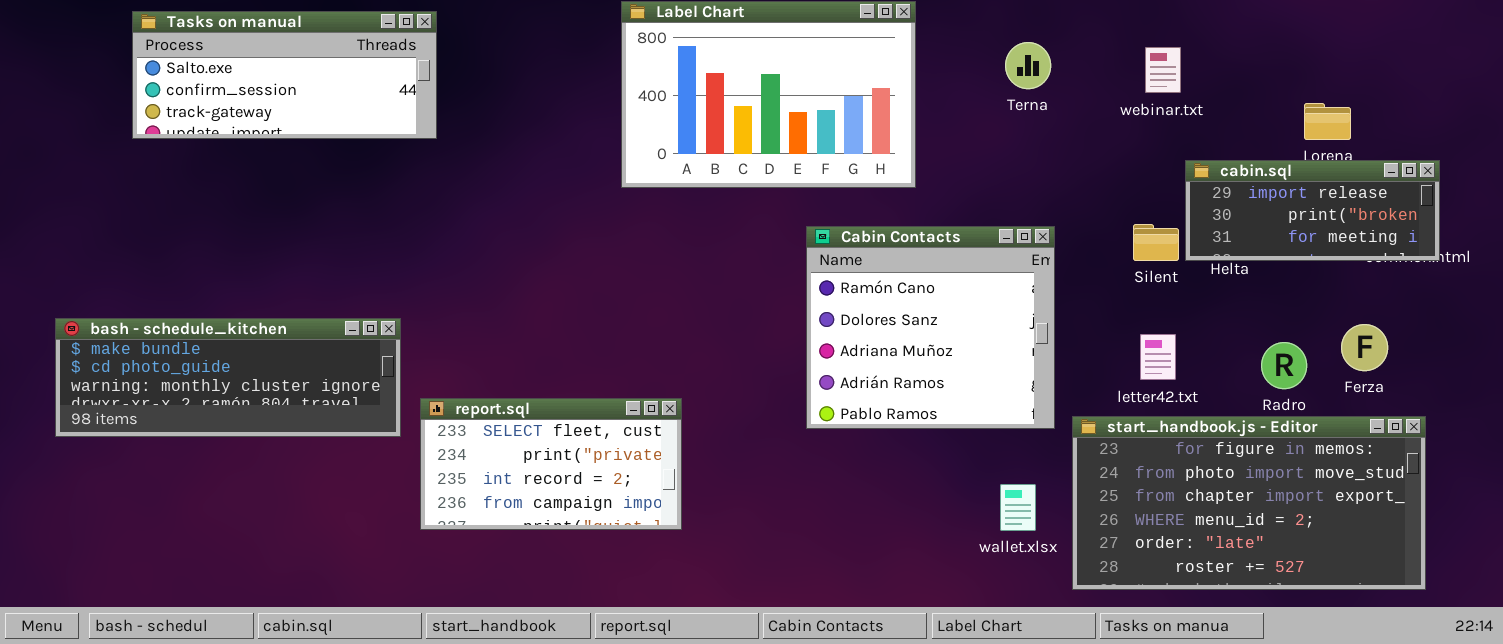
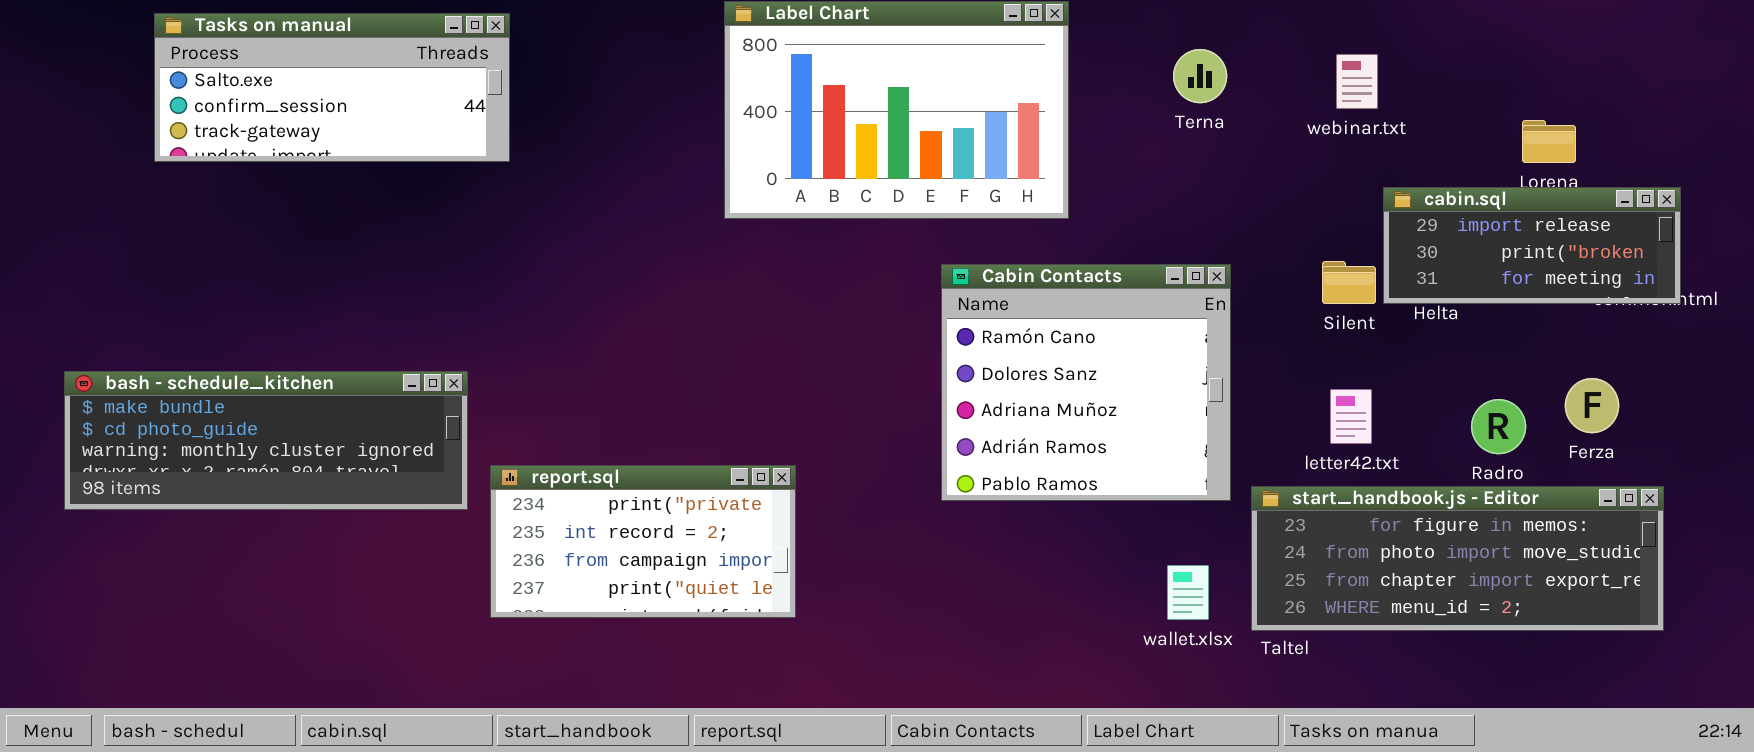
report.sql: [420,398,682,530] -> [490,465,796,618], scrolled down 1 row
start_handbook.js - Editor: [1072,416,1426,590] -> [1251,486,1664,631], resized

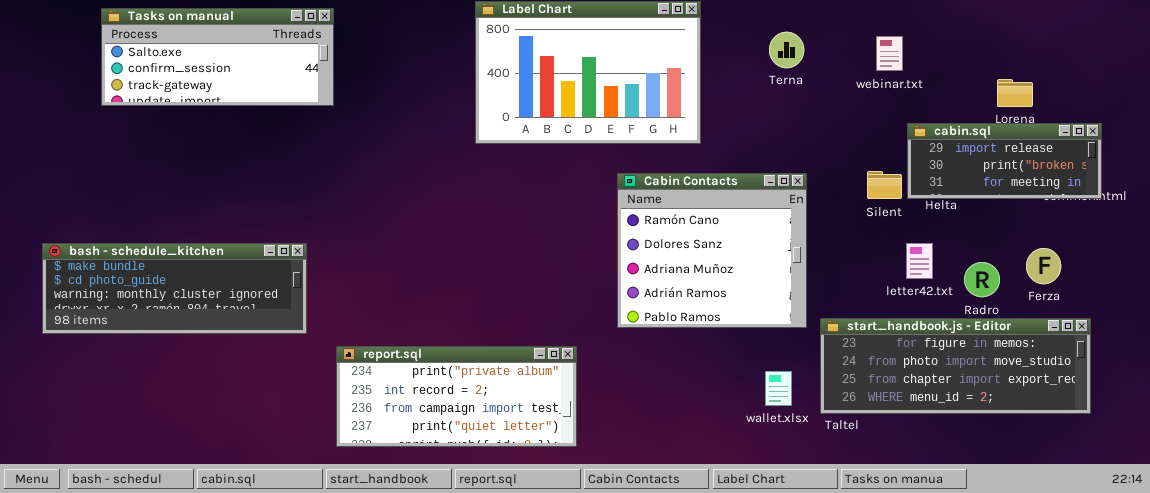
letter42.txt: [1330,389,1372,444] -> [906,243,933,279], moved
report.sql: [490,465,796,618] -> [336,346,577,447], moved, resized

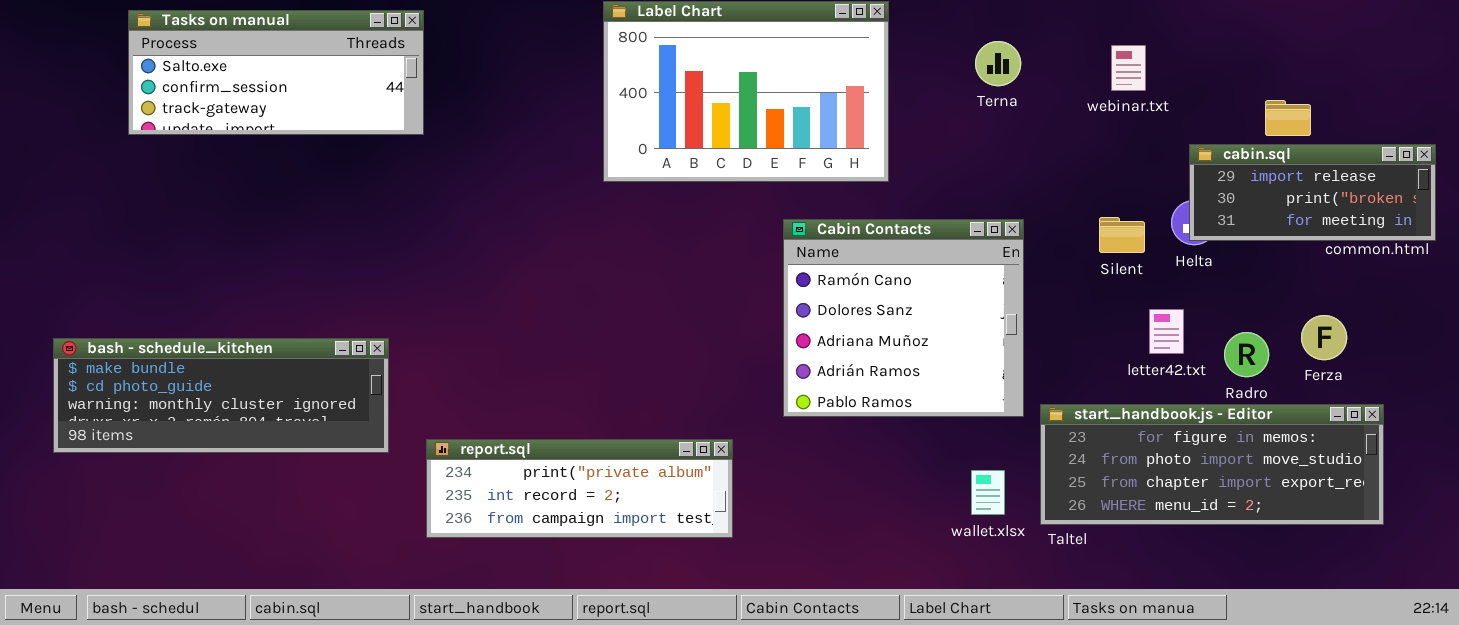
cabin.sql: [907,123,1102,199] -> [1189,144,1436,241], moved
bash - schedule_kitchen: [42,243,307,334] -> [53,338,389,453], moved
report.sql: [336,346,577,447] -> [426,439,733,538], resized

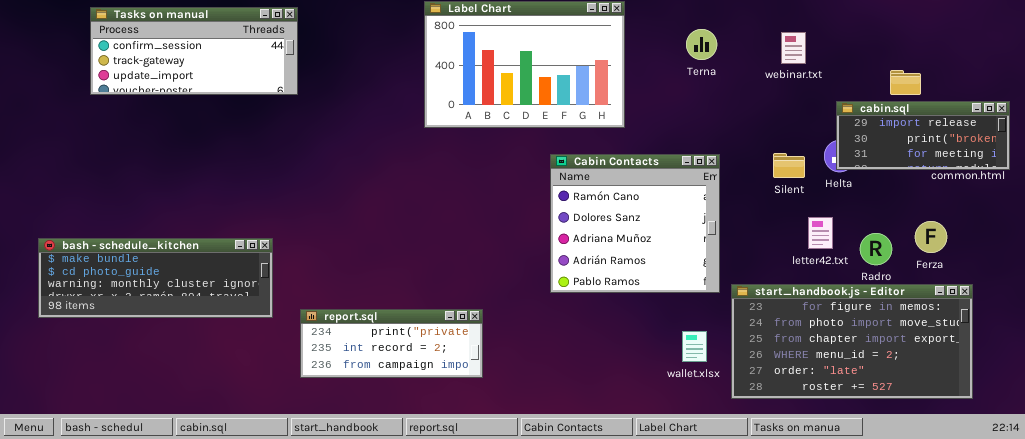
Tasks on manual: [128,10,424,135] -> [90,7,298,95], scrolled down 1 row
start_handbook.js - Editor: [1040,404,1384,525] -> [731,284,973,399], resized
report.sql: [426,439,733,538] -> [300,309,483,378], resized

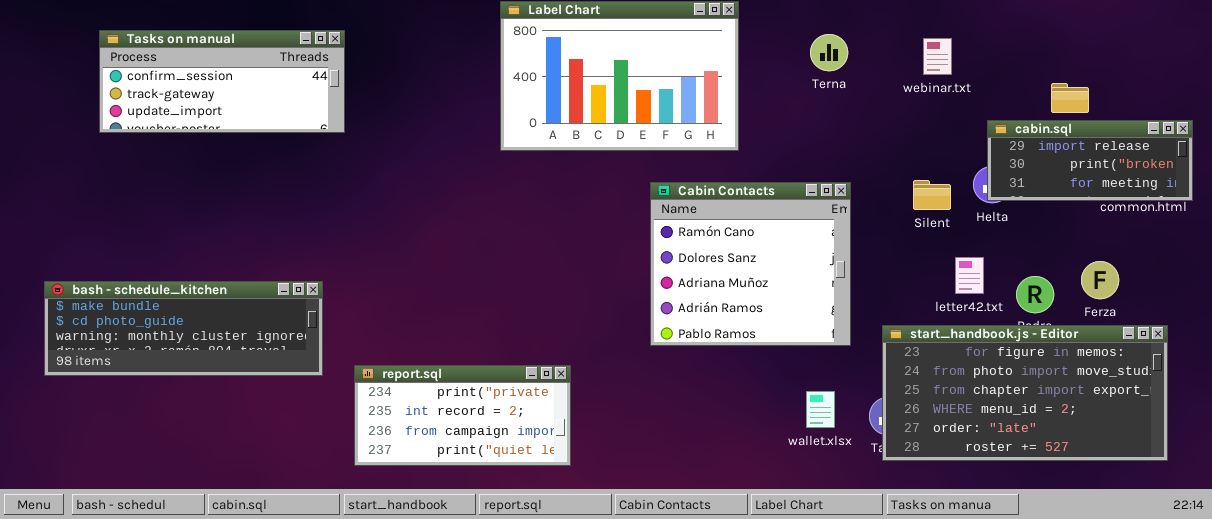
Tasks on manual: [90,7,298,95] -> [99,30,345,133], moved
start_handbook.js - Editor: [731,284,973,399] -> [882,325,1168,461], moved
report.sql: [300,309,483,378] -> [354,365,571,466], resized

